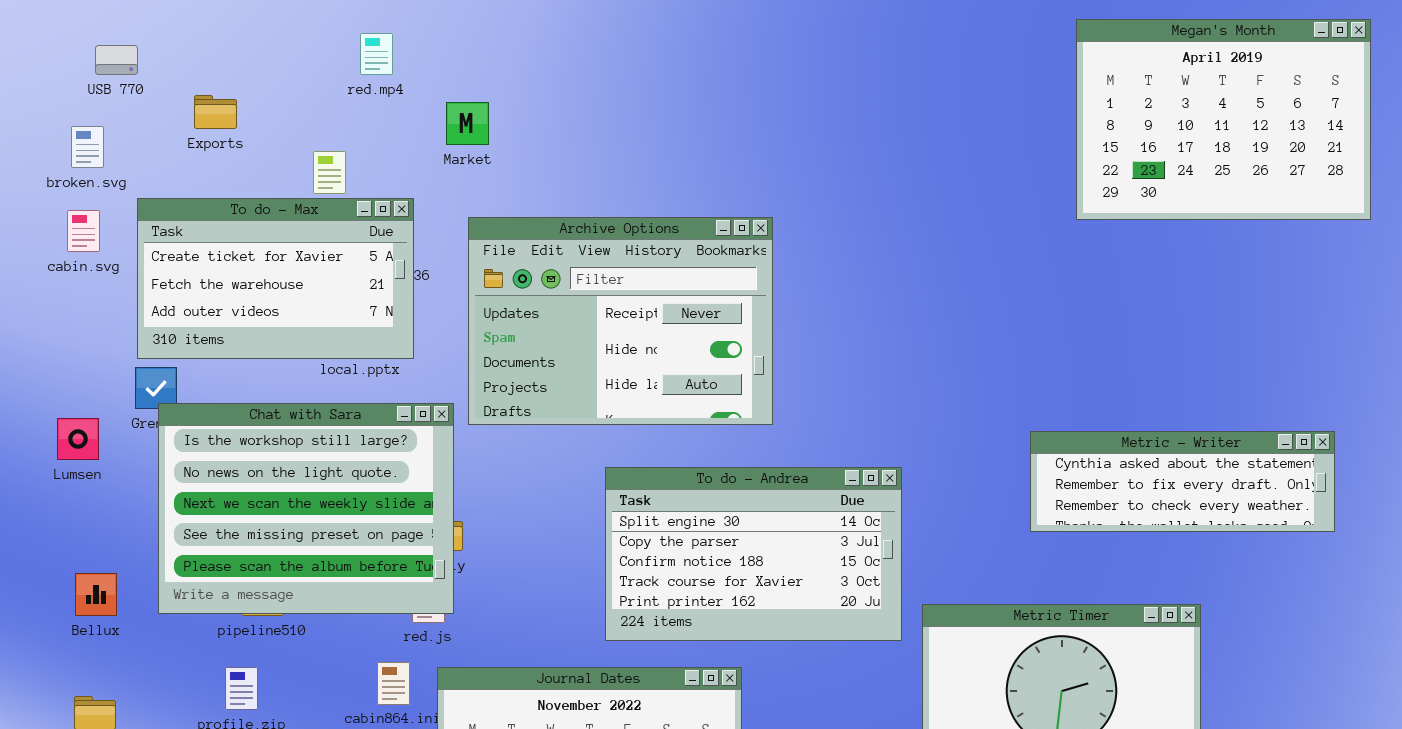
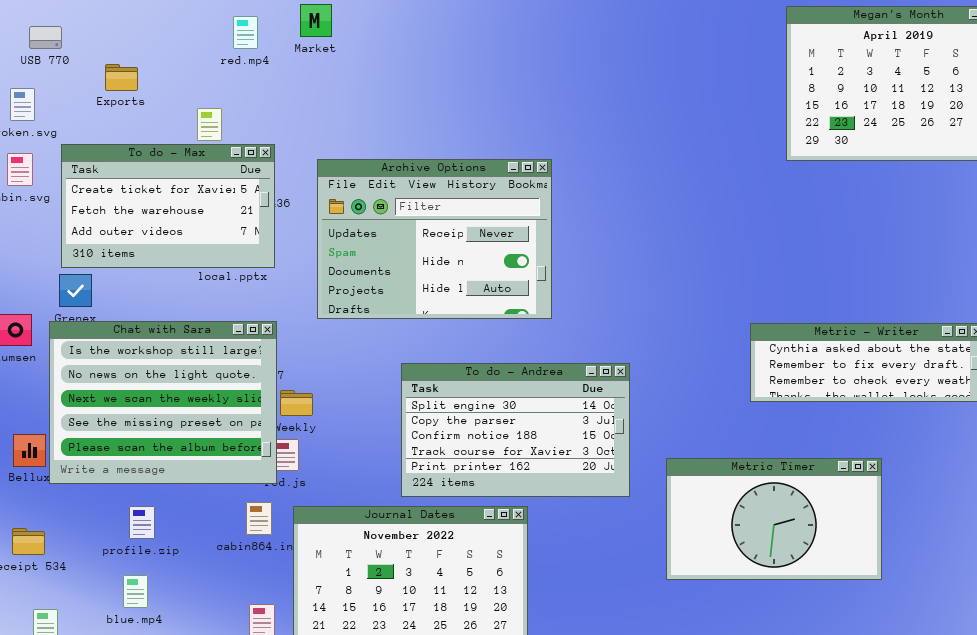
Market: [446,102,489,145] -> [300,4,332,37], moved
Chat with Sara: [158,403,454,614] -> [49,321,277,484], moved
To do - Andrea: [605,467,902,641] -> [401,363,630,497], moved

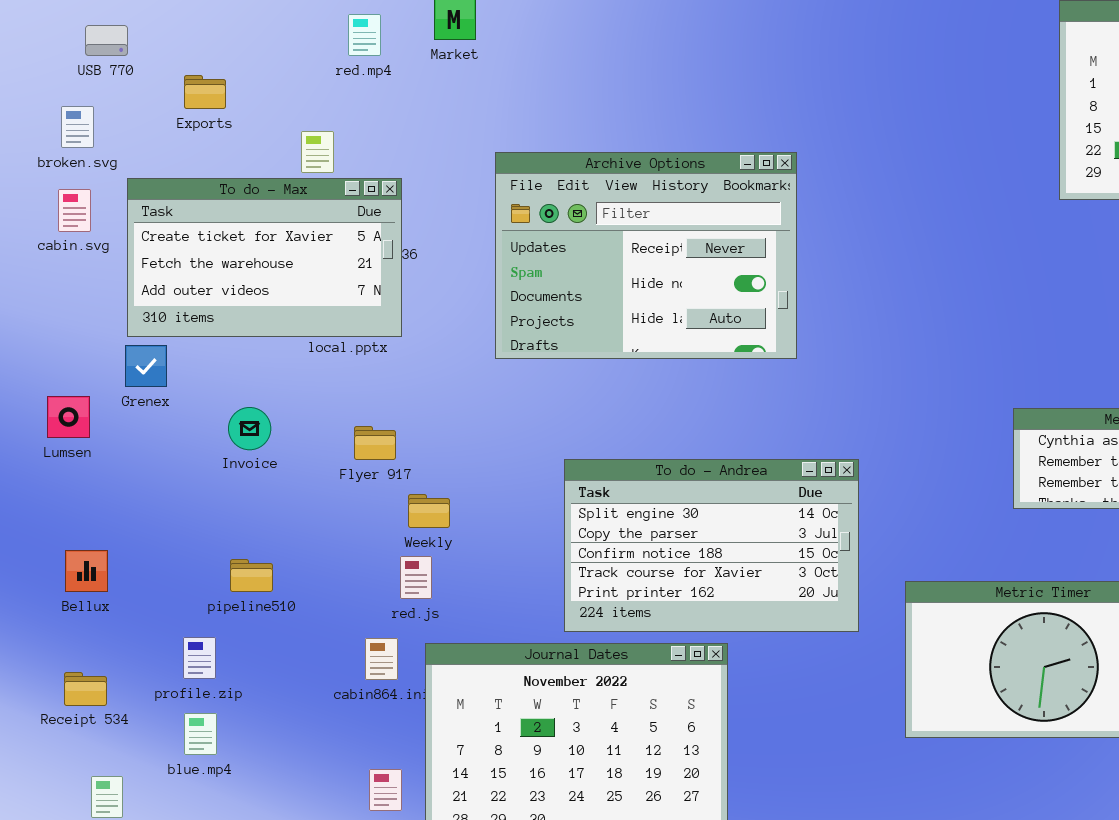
Archive Options: [317,159,552,319] -> [495,152,797,359], moved
Chat with Sara: [49,321,277,484] -> none, closed
profile.zip: [129,506,155,539] -> [183,637,216,679], moved
blue.mp4: [123,575,148,608] -> [184,713,217,755], moved

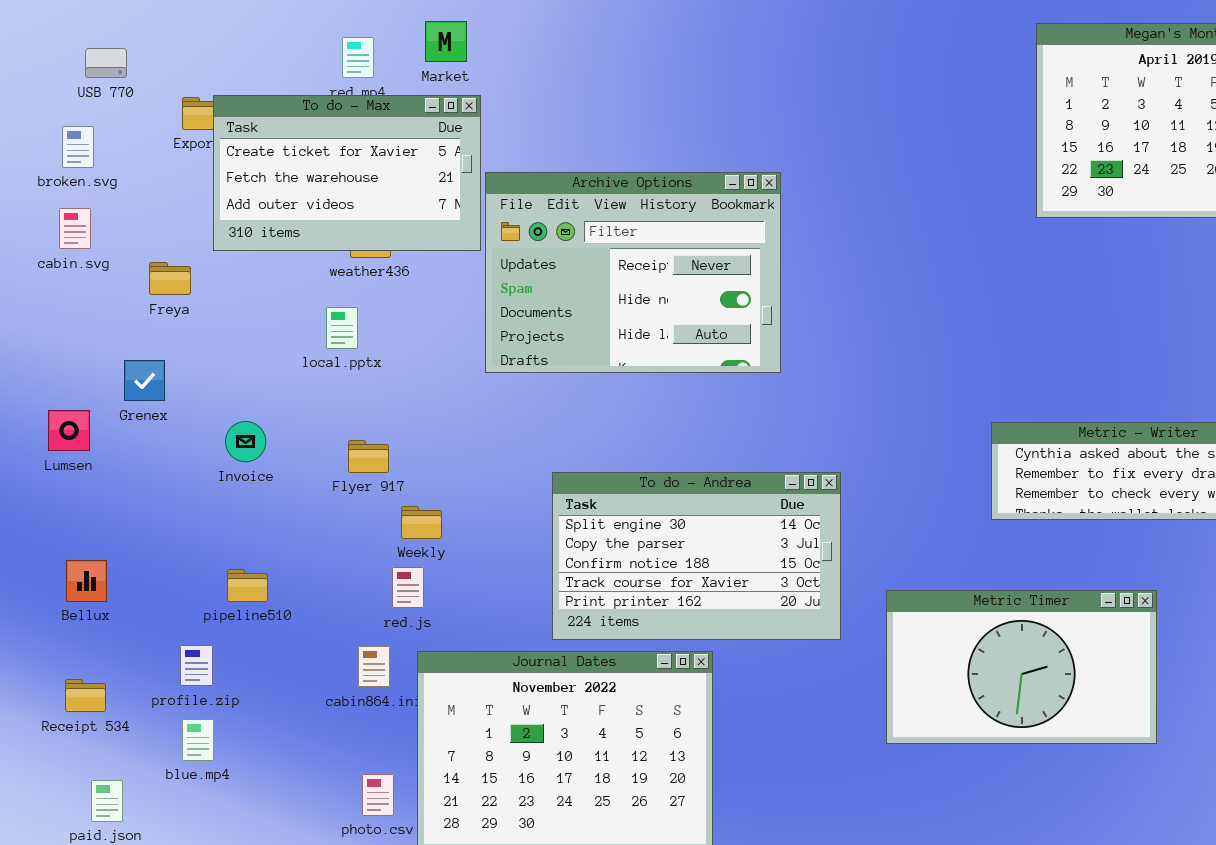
To do - Max: [127,178,402,337] -> [213,95,481,251], moved

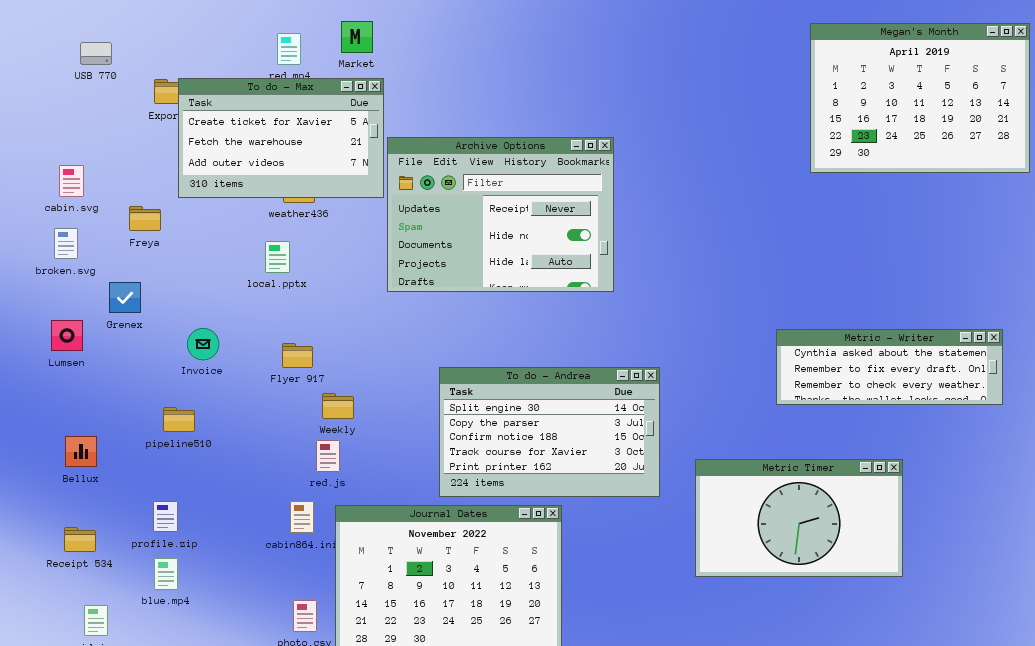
broken.svg: [62,126,94,168] -> [54,228,78,259], moved
pipeline510: [227,569,268,602] -> [163,407,195,432], moved

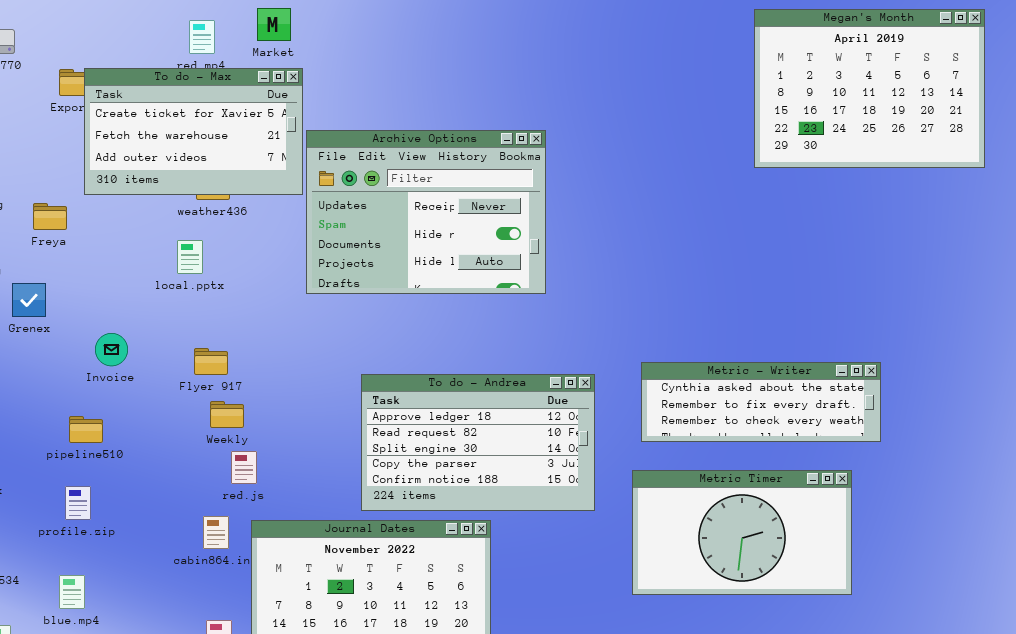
Metric - Writer: [776,329,1003,405] -> [641,362,881,442], moved
To do - Andrea: [439,367,660,497] -> [361,374,595,511], scrolled up 2 rows
Weekly: [322,393,354,419] -> [210,401,244,428], moved
profile.zip: [153,501,178,532] -> [65,486,91,520], moved

